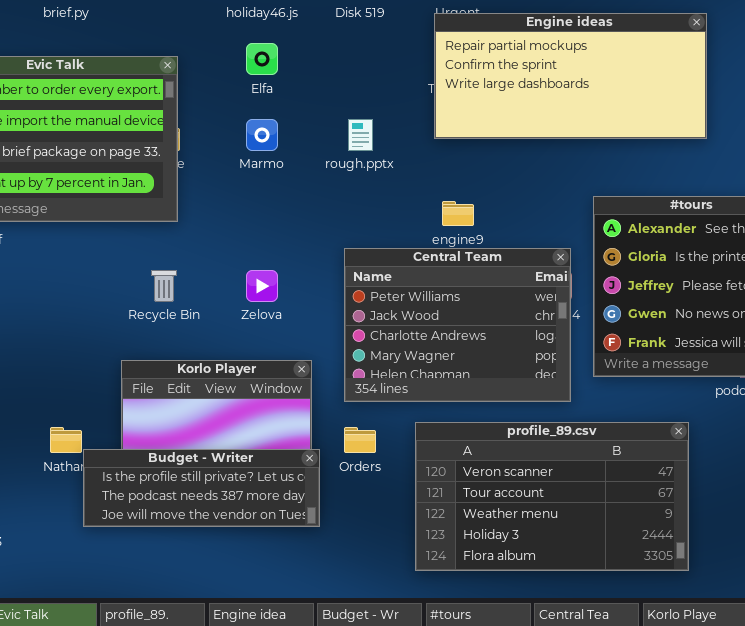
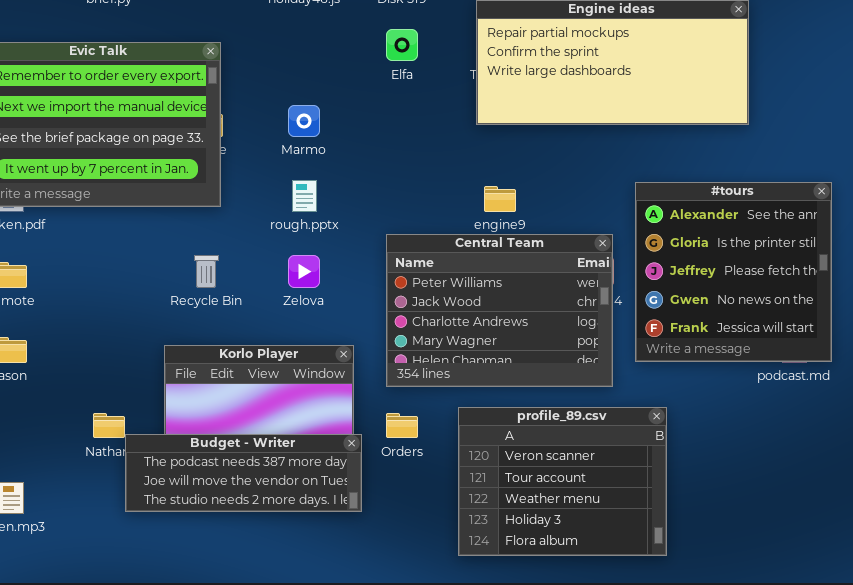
Elfa: [246,43,278,75] -> [386,29,418,61], moved
rough.pptx: [348,119,373,151] -> [292,180,317,212], moved
profile_89.csv: [415,422,689,571] -> [458,407,667,556], resized
Budget - Writer: [83,449,320,527] -> [125,434,362,512], scrolled down 1 row

